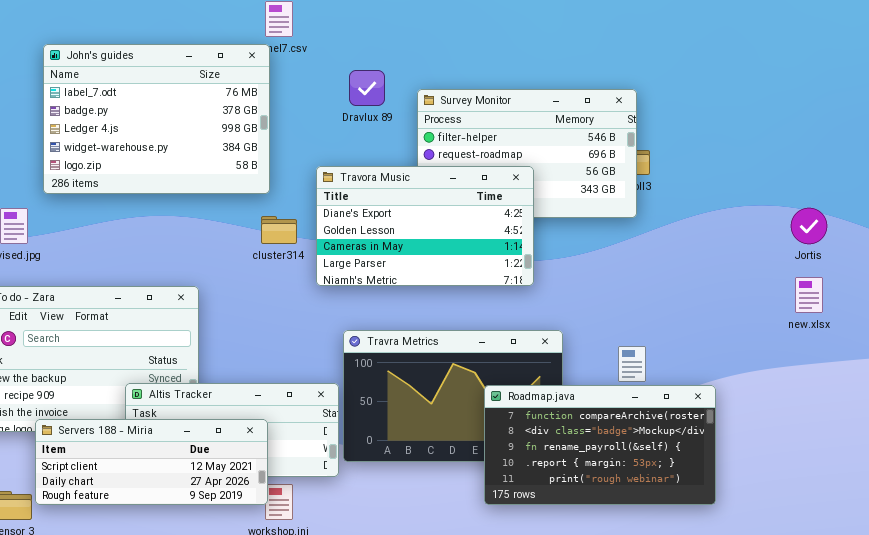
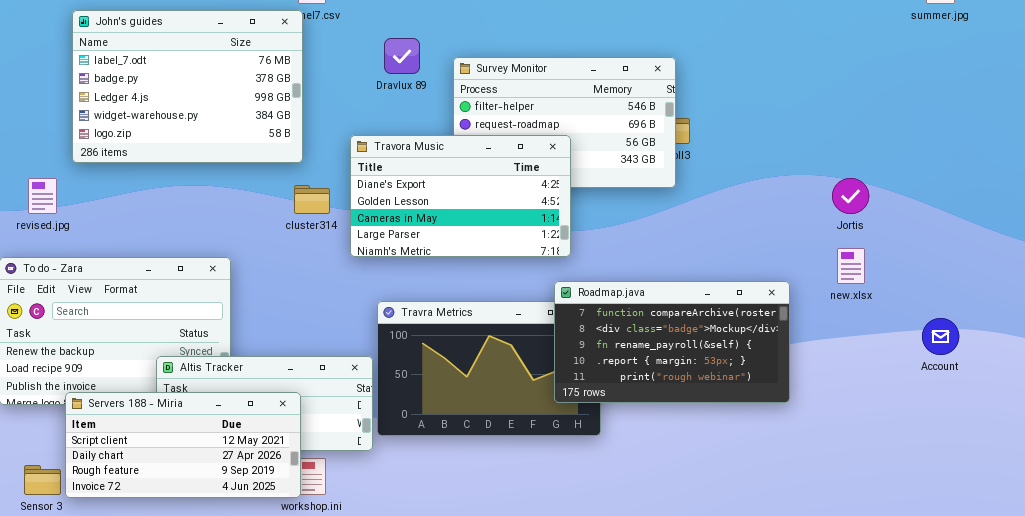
Roadmap.java: [484,385,716,505] -> [554,281,790,403], moved
Servers 188 - Miria: [35,419,268,505] -> [65,392,301,498], resized

